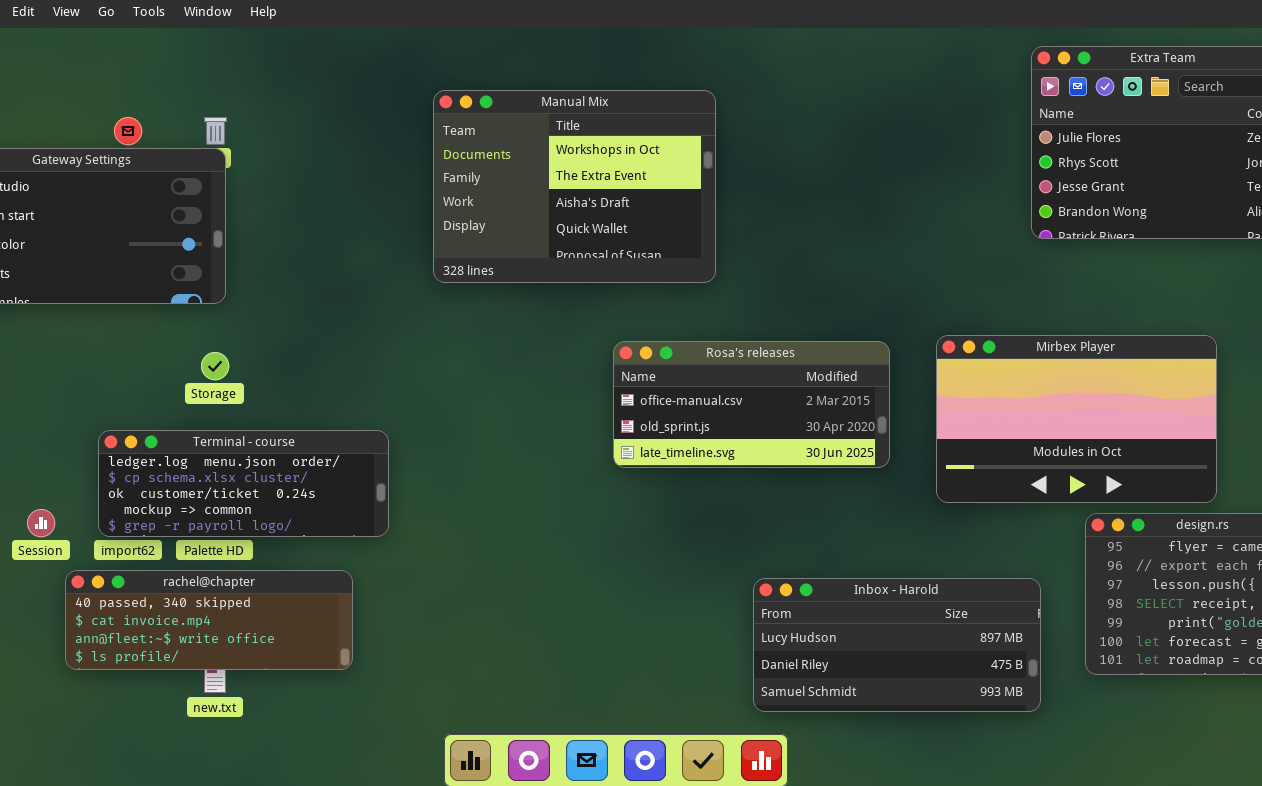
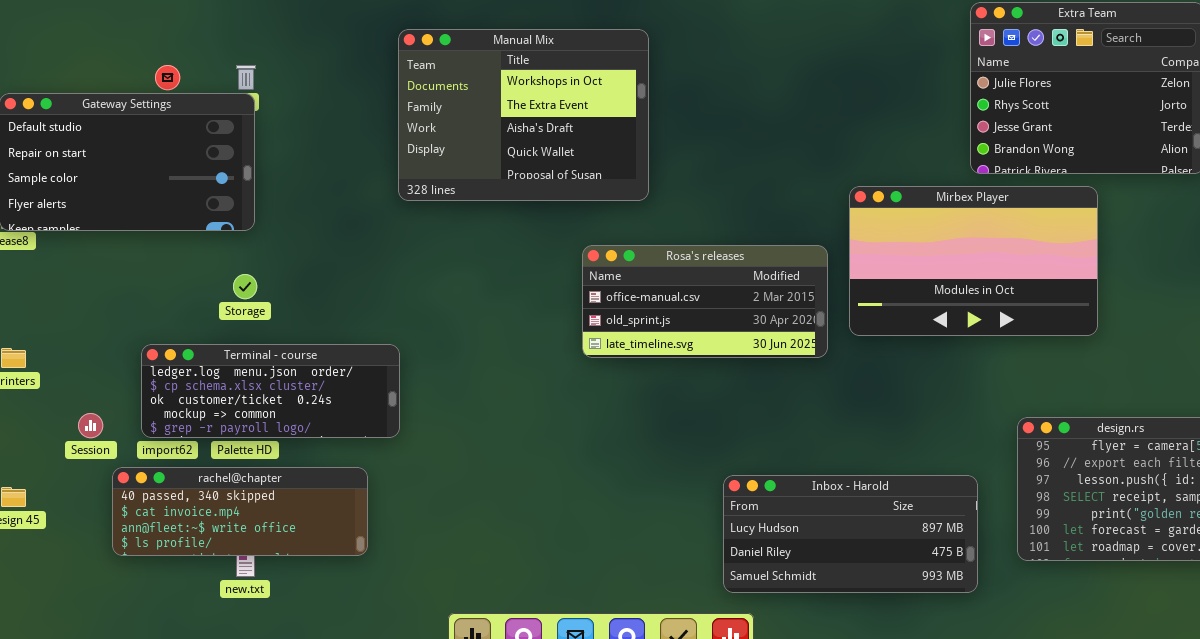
Manual Mix: [433,90,716,283] -> [398,29,649,201], moved
Mirbex Player: [936,335,1217,503] -> [849,186,1098,336], moved
Rosa's releases: [613,341,890,468] -> [582,245,828,358], moved

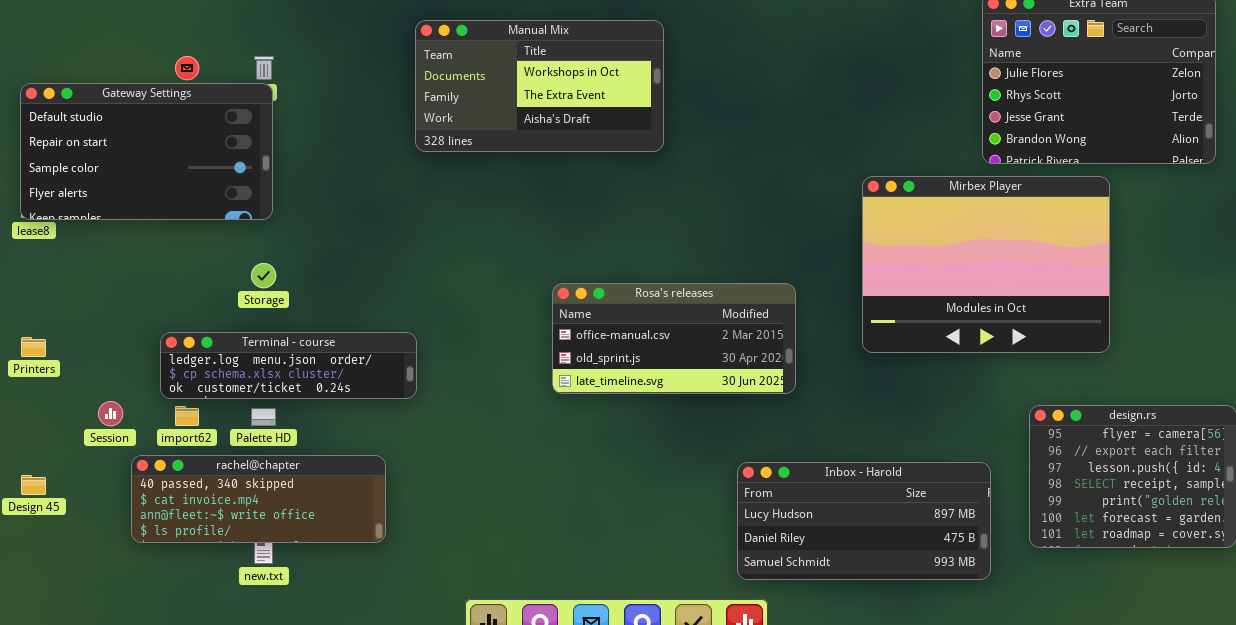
Manual Mix: [398,29,649,201] -> [415,20,664,152], resized
Mirbex Player: [849,186,1098,336] -> [862,176,1110,353], resized
Rosa's releases: [582,245,828,358] -> [552,283,796,394], moved
Terminal - course: [141,344,400,438] -> [160,332,417,399], resized

